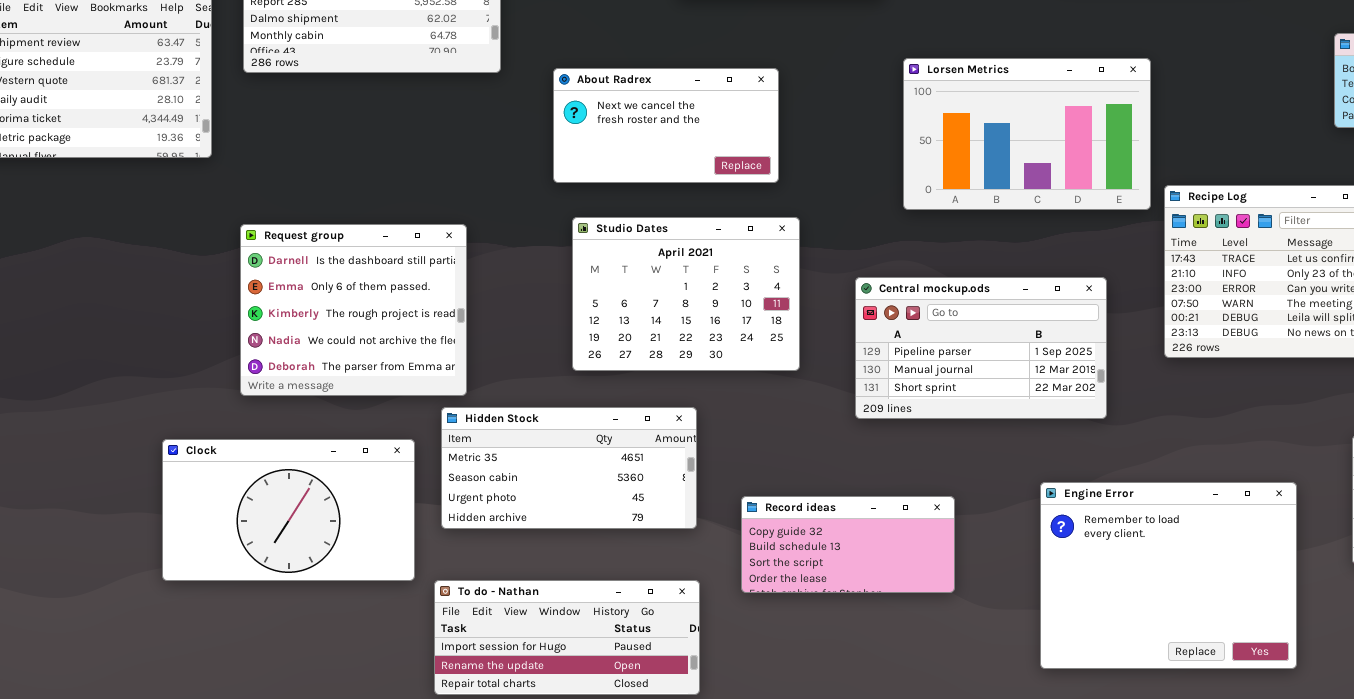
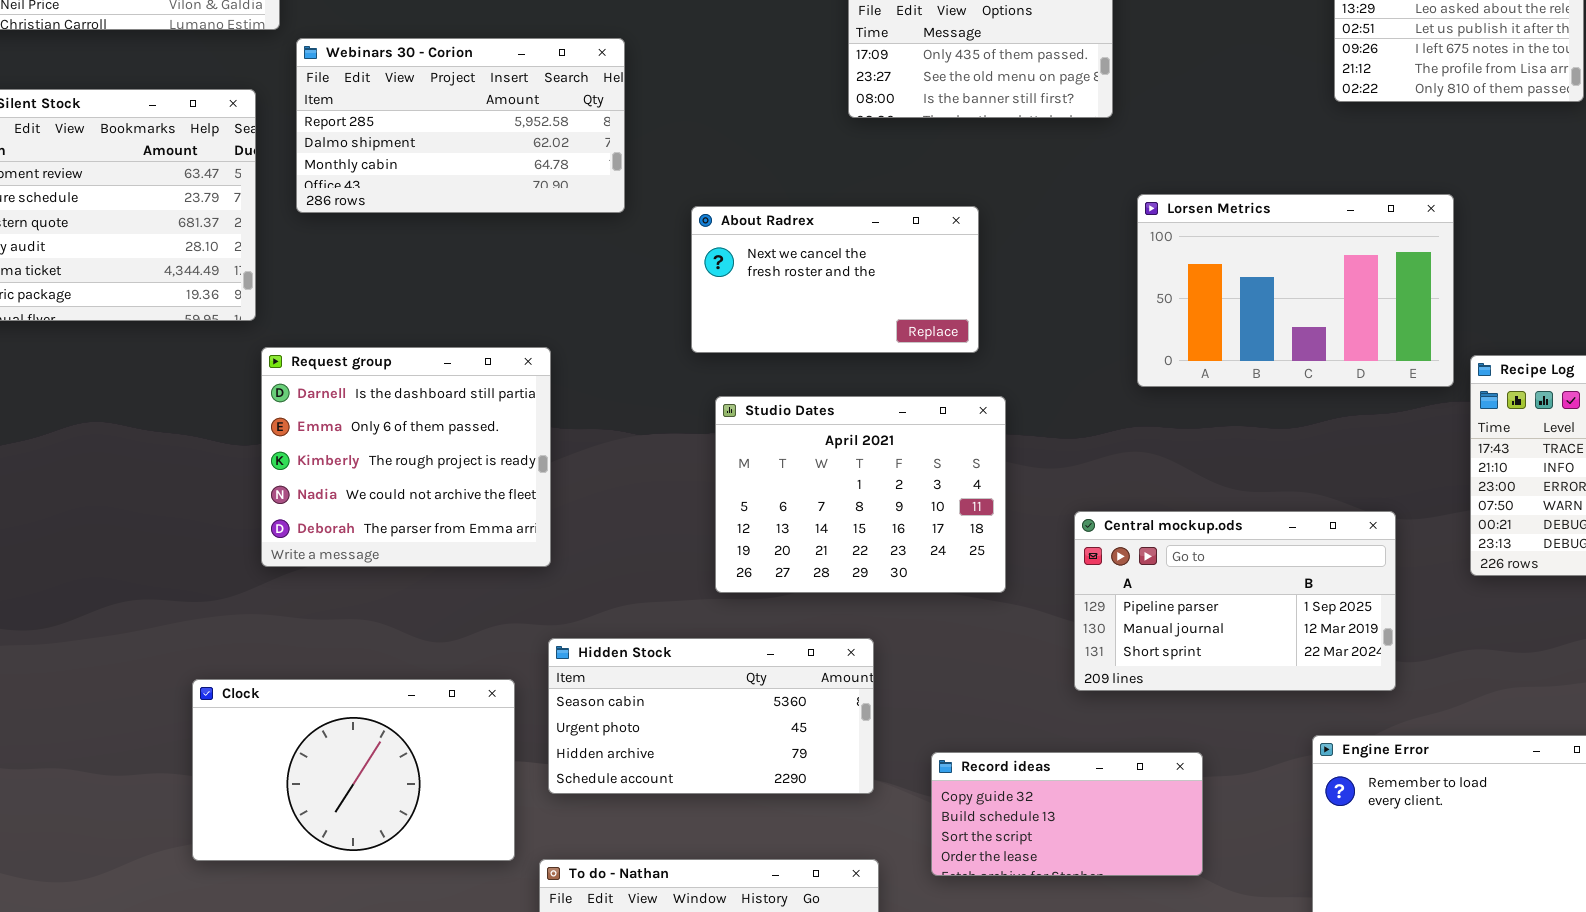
Request group: [240,224,467,396] -> [261,347,551,567], moved
Central mockup.ods: [855,277,1107,419] -> [1074,511,1396,691], moved
Hidden Stock: [441,407,697,529] -> [548,638,874,794], scrolled down 1 row

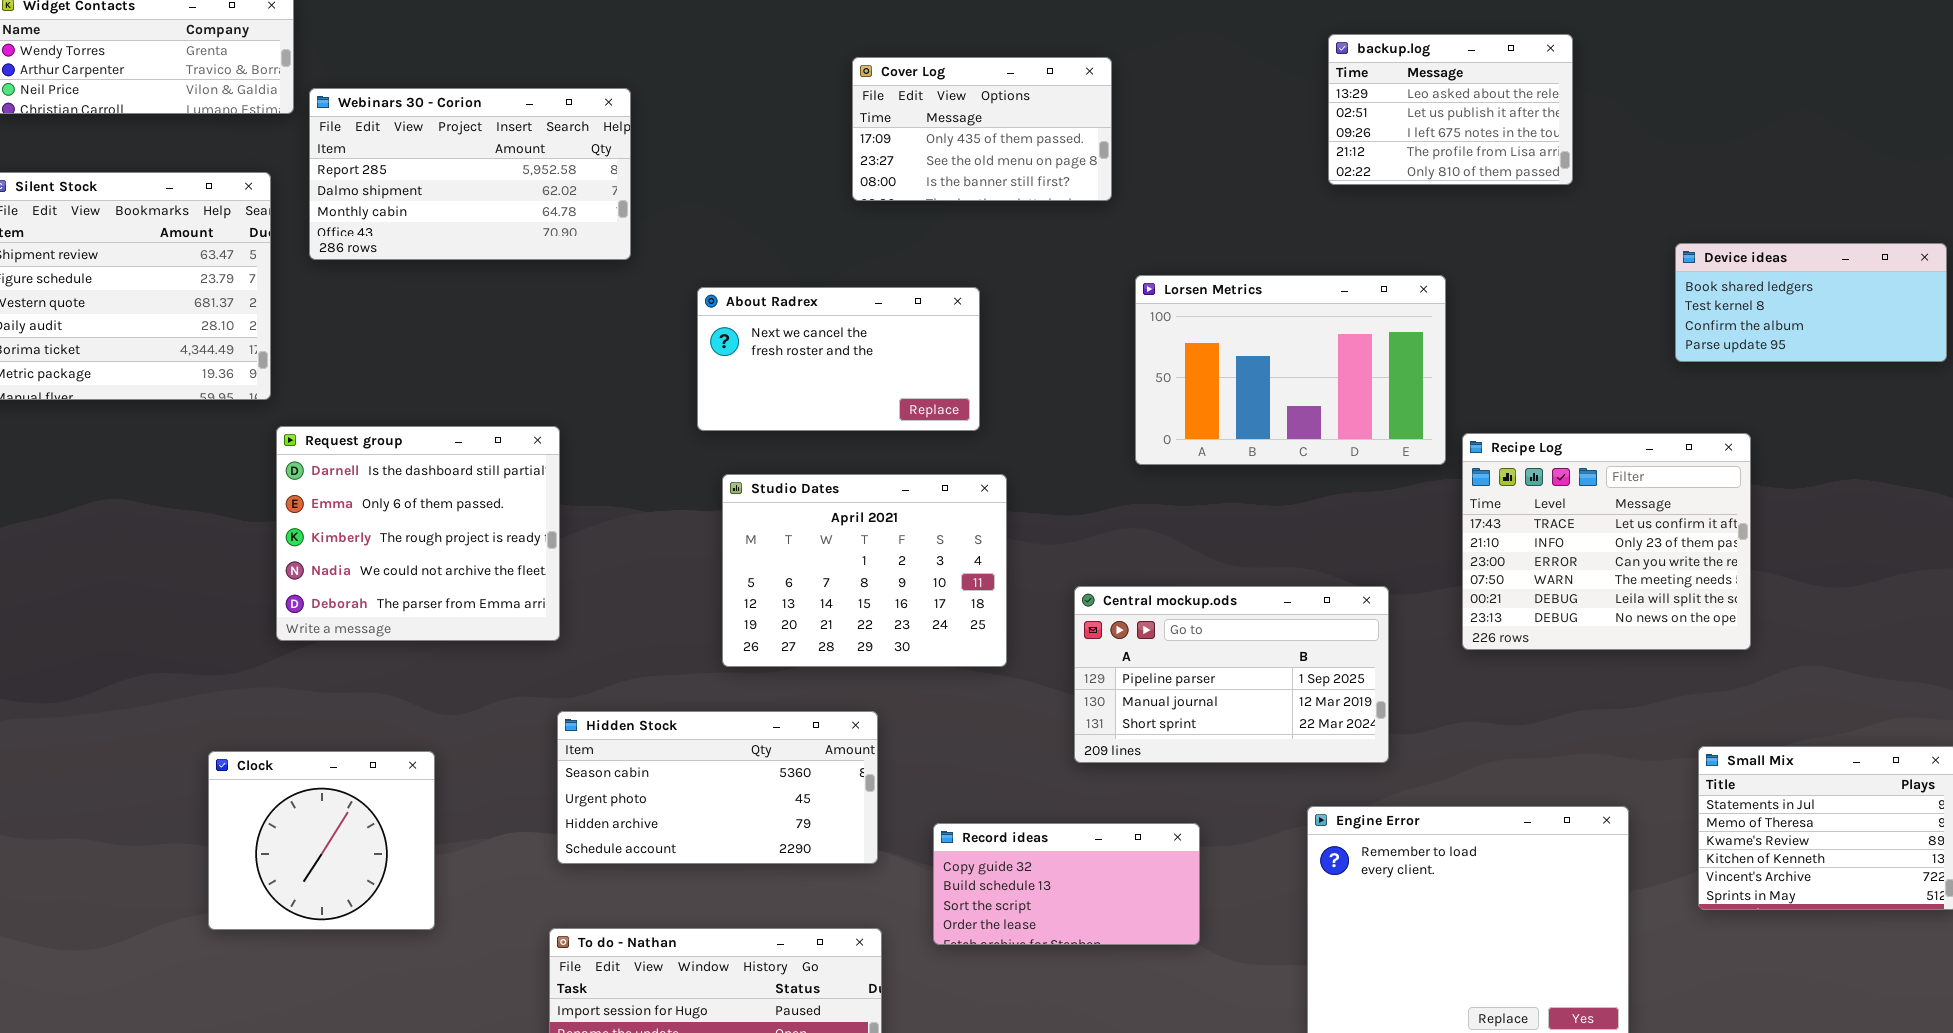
Webinars 30 - Corion: [296,38,625,213] -> [309,88,631,260], moved
Clock: [192,679,515,861] -> [208,751,435,930], resized

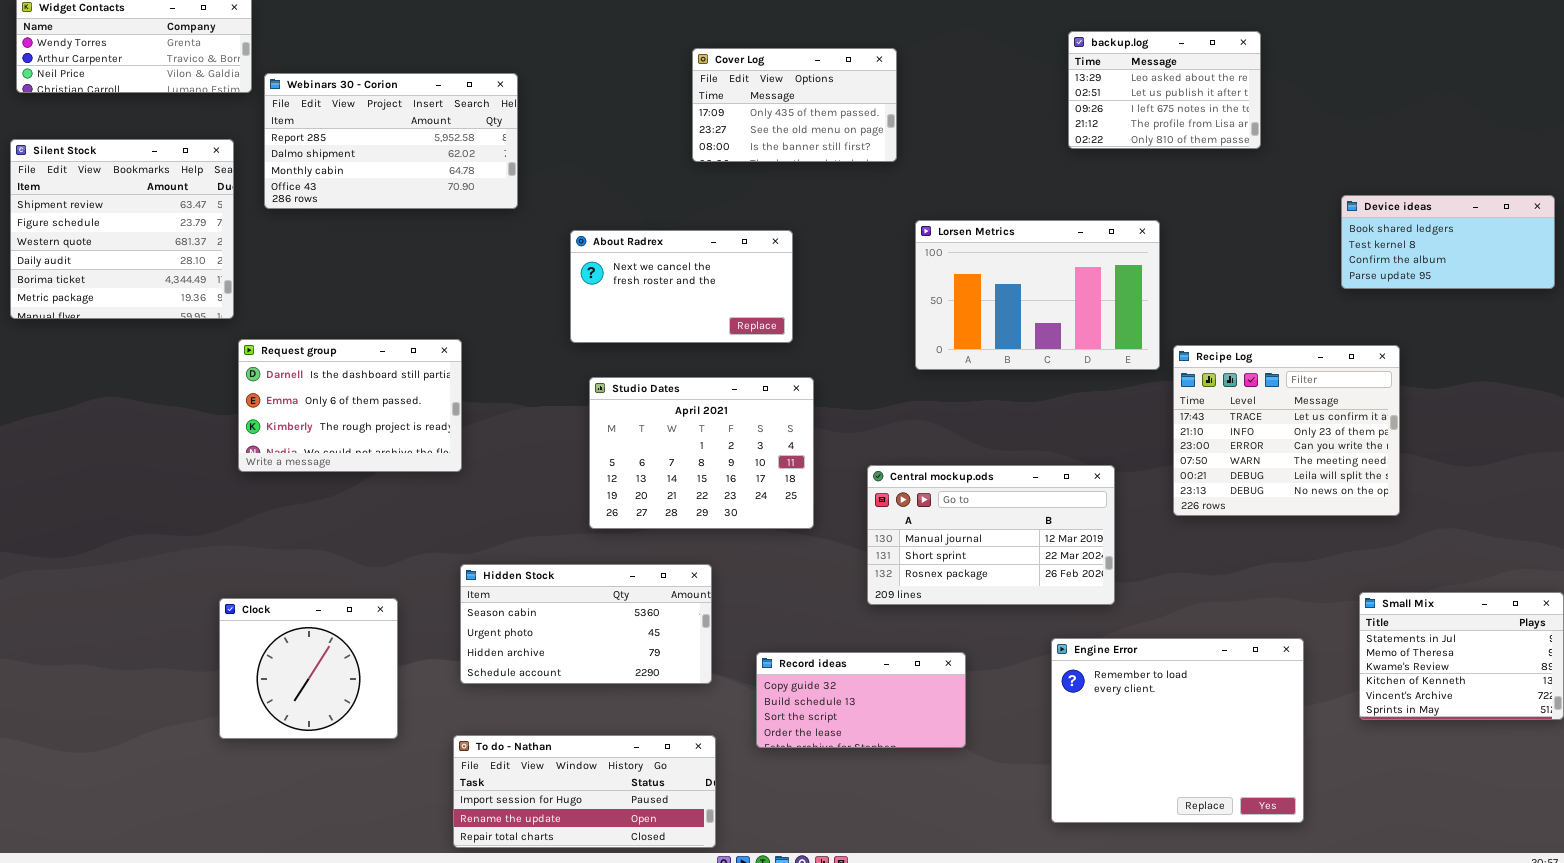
Request group: [276,426,560,641] -> [238,339,462,472], resized
Central mockup.ods: [1074,586,1389,763] -> [867,465,1115,605], scrolled down 1 row
Clock: [208,751,435,930] -> [219,598,398,739], moved

